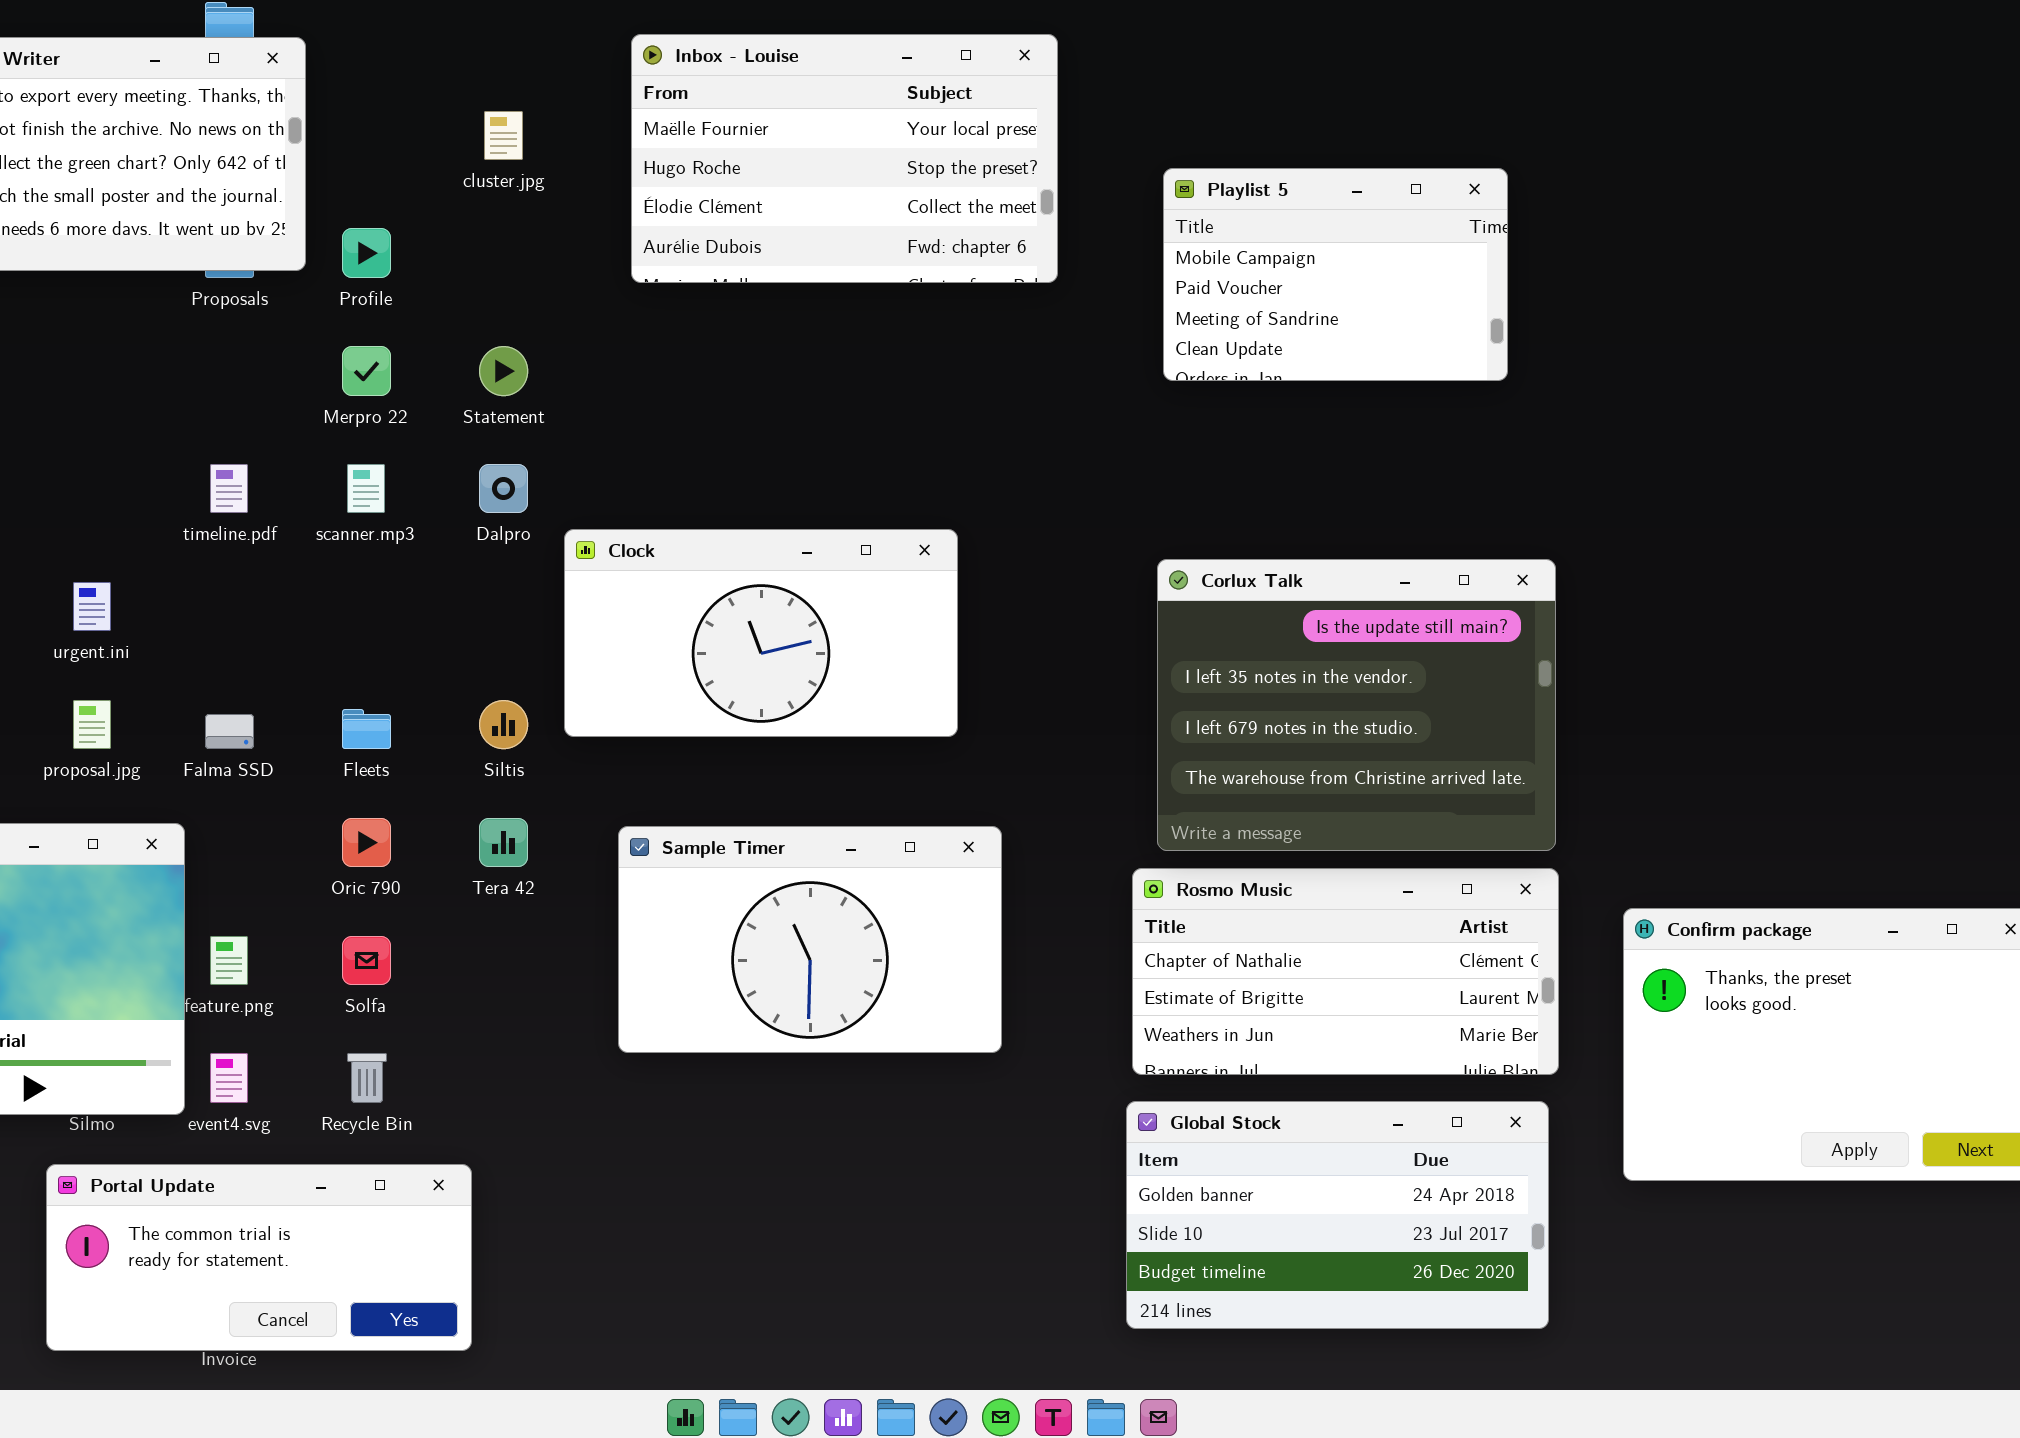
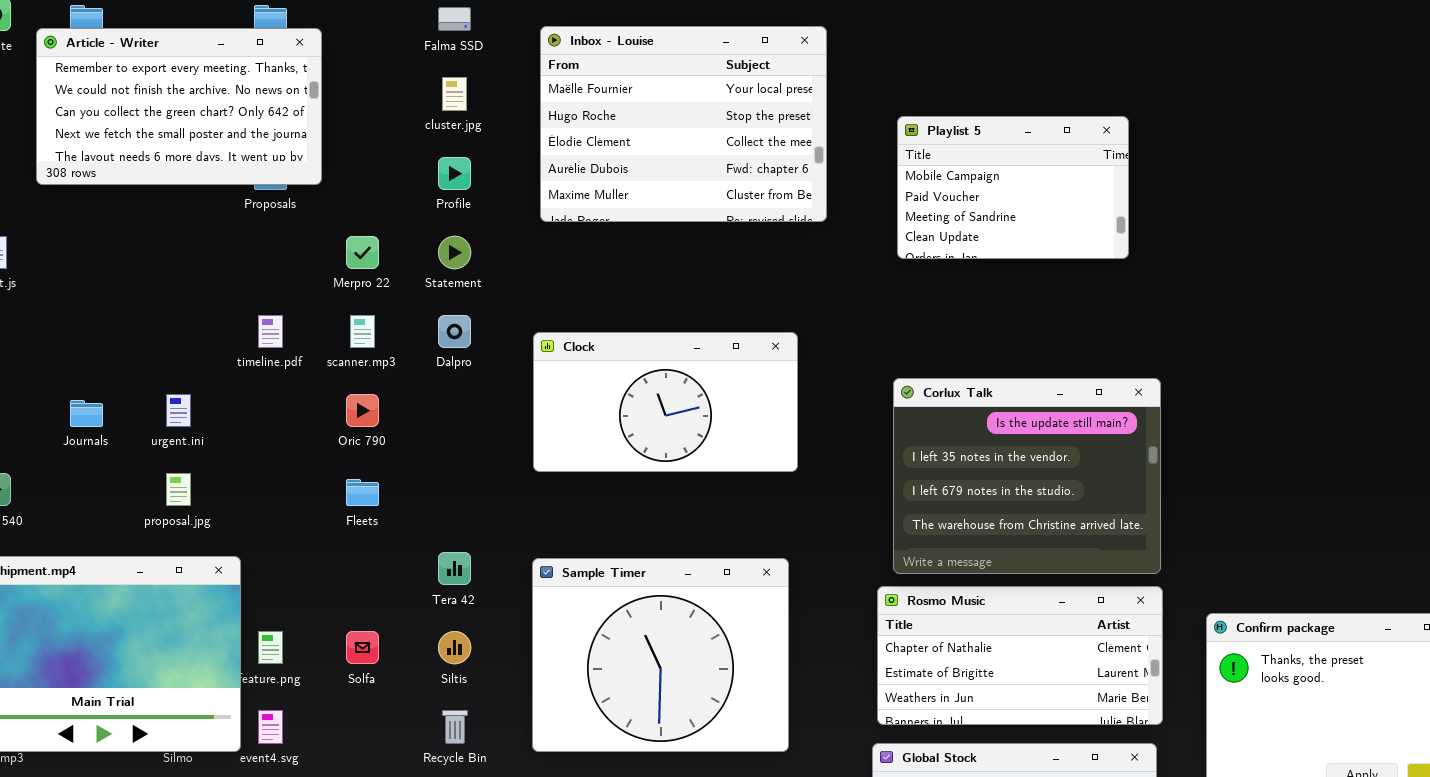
Inbox - Louise: [631,34,1058,283] -> [540,26,827,222], resized
Profile: [342,228,391,278] -> [438,157,471,190], moved
Clock: [564,529,958,737] -> [533,332,798,472], moved
Siltis: [479,700,528,749] -> [438,631,471,664], moved
Falma SSD: [205,714,254,749] -> [438,7,471,31], moved
Oric 790: [342,818,391,867] -> [346,394,379,427], moved
Sample Timer: [618,826,1002,1053] -> [532,558,789,752], resized
Recycle Bin: [347,1053,387,1103] -> [442,710,468,744], moved

